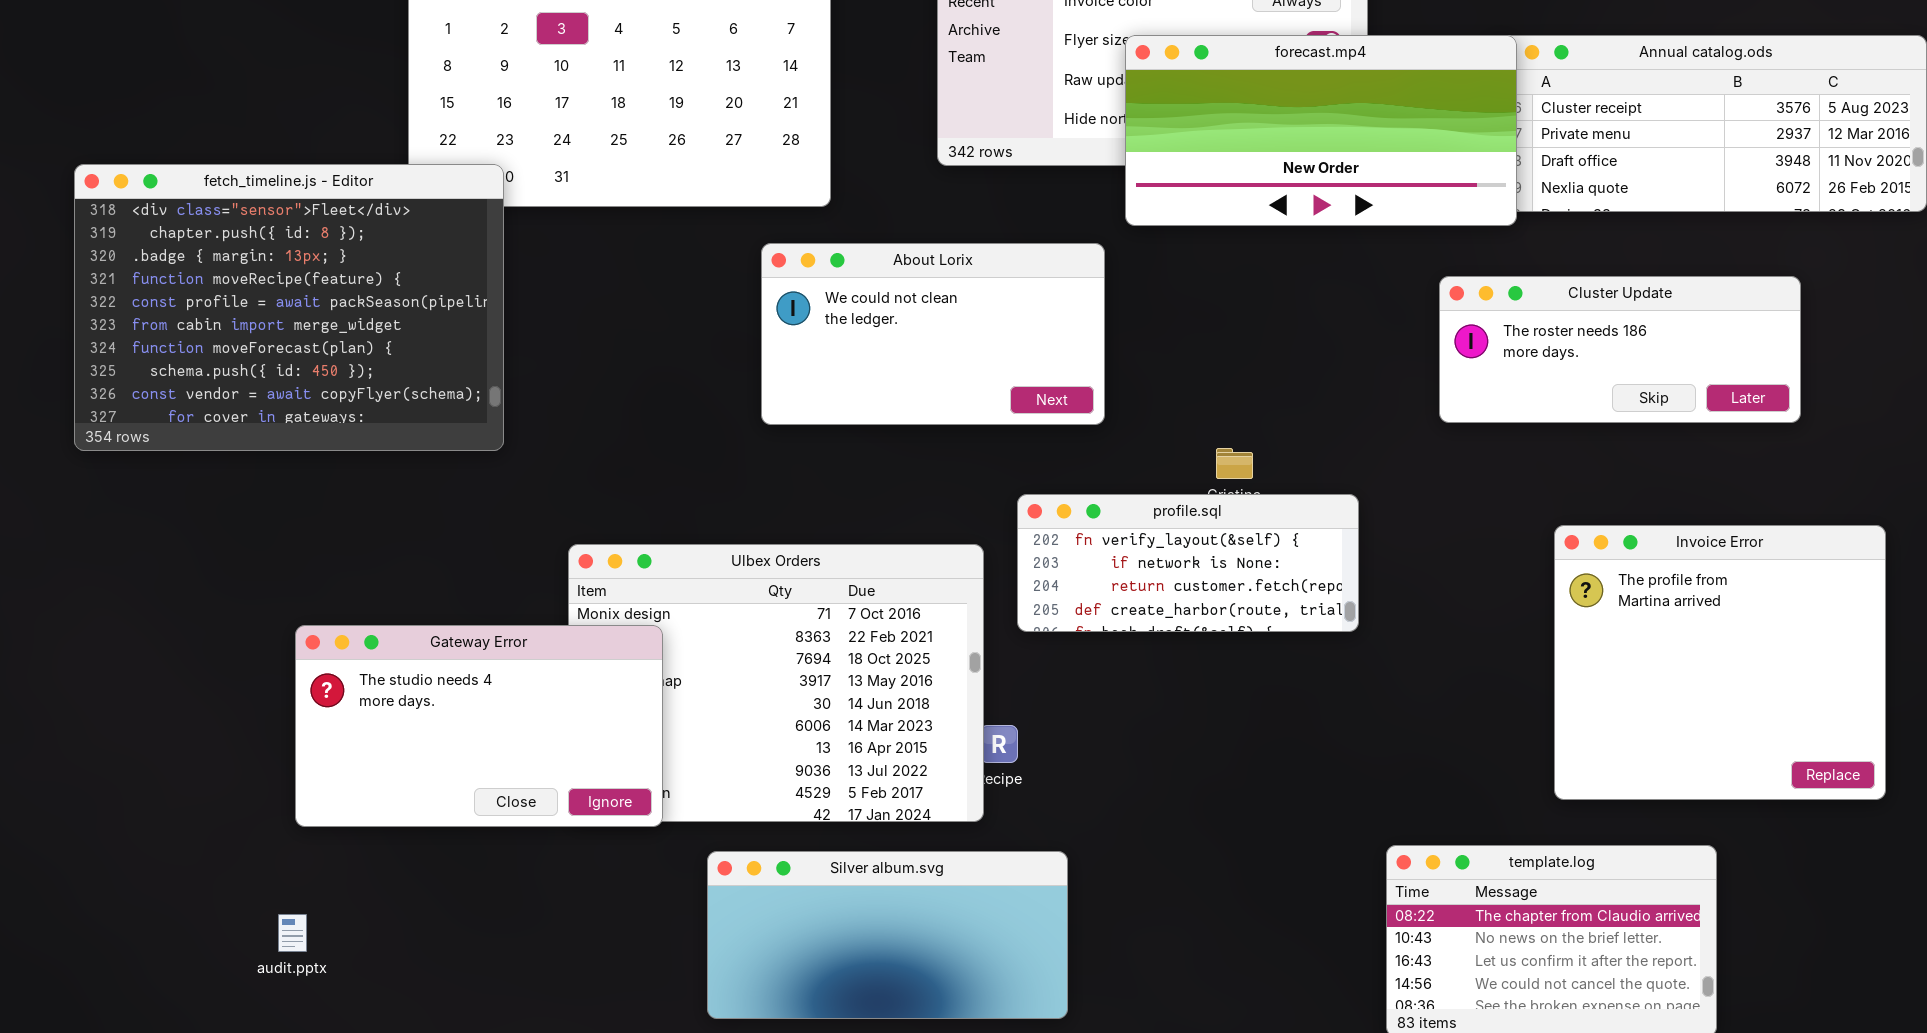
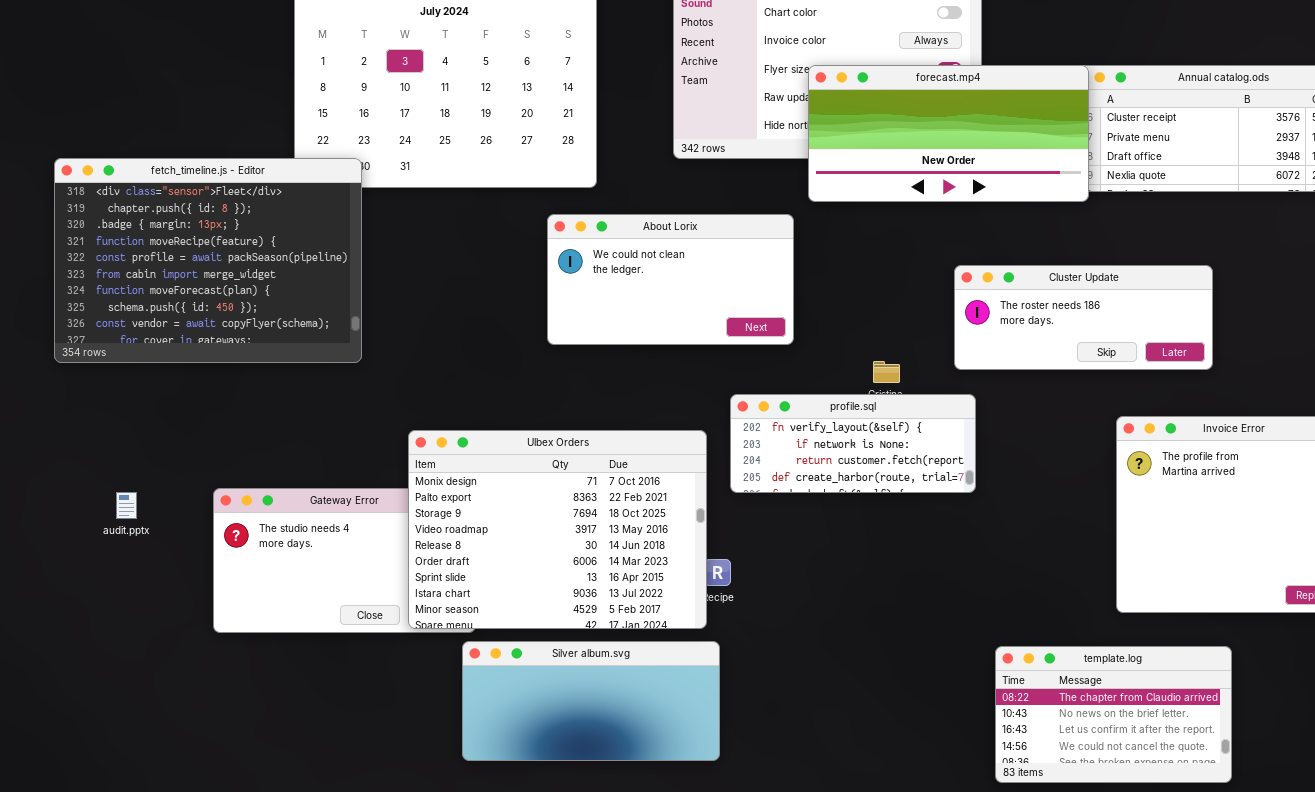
Cluster Update: [1439,276,1801,423] -> [954,265,1213,370], moved
Ulbex Orders: [568,544,984,822] -> [408,430,707,629], raised
Silver album.svg: [707,851,1068,1019] -> [462,641,720,761], moved
audit.pptx: [278,914,307,952] -> [116,492,137,519], moved

